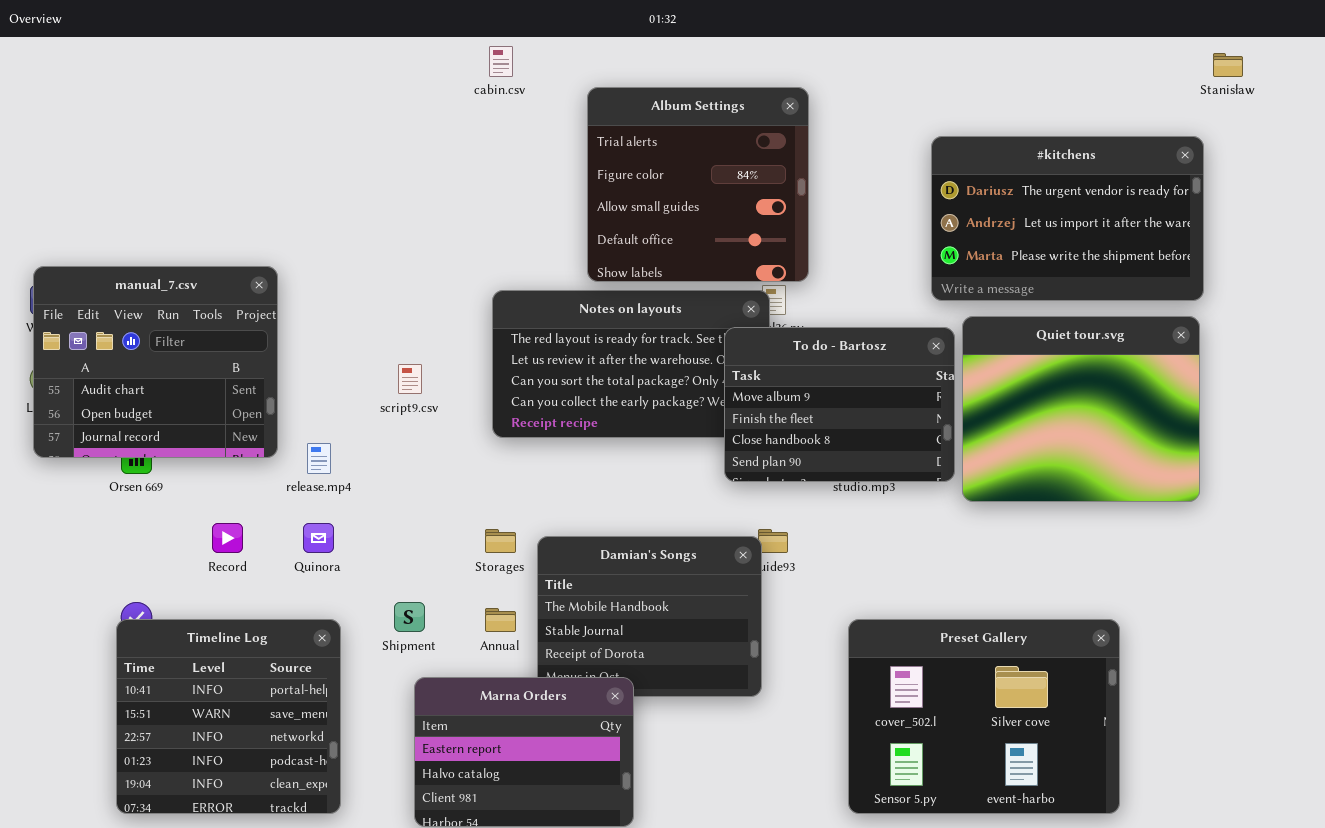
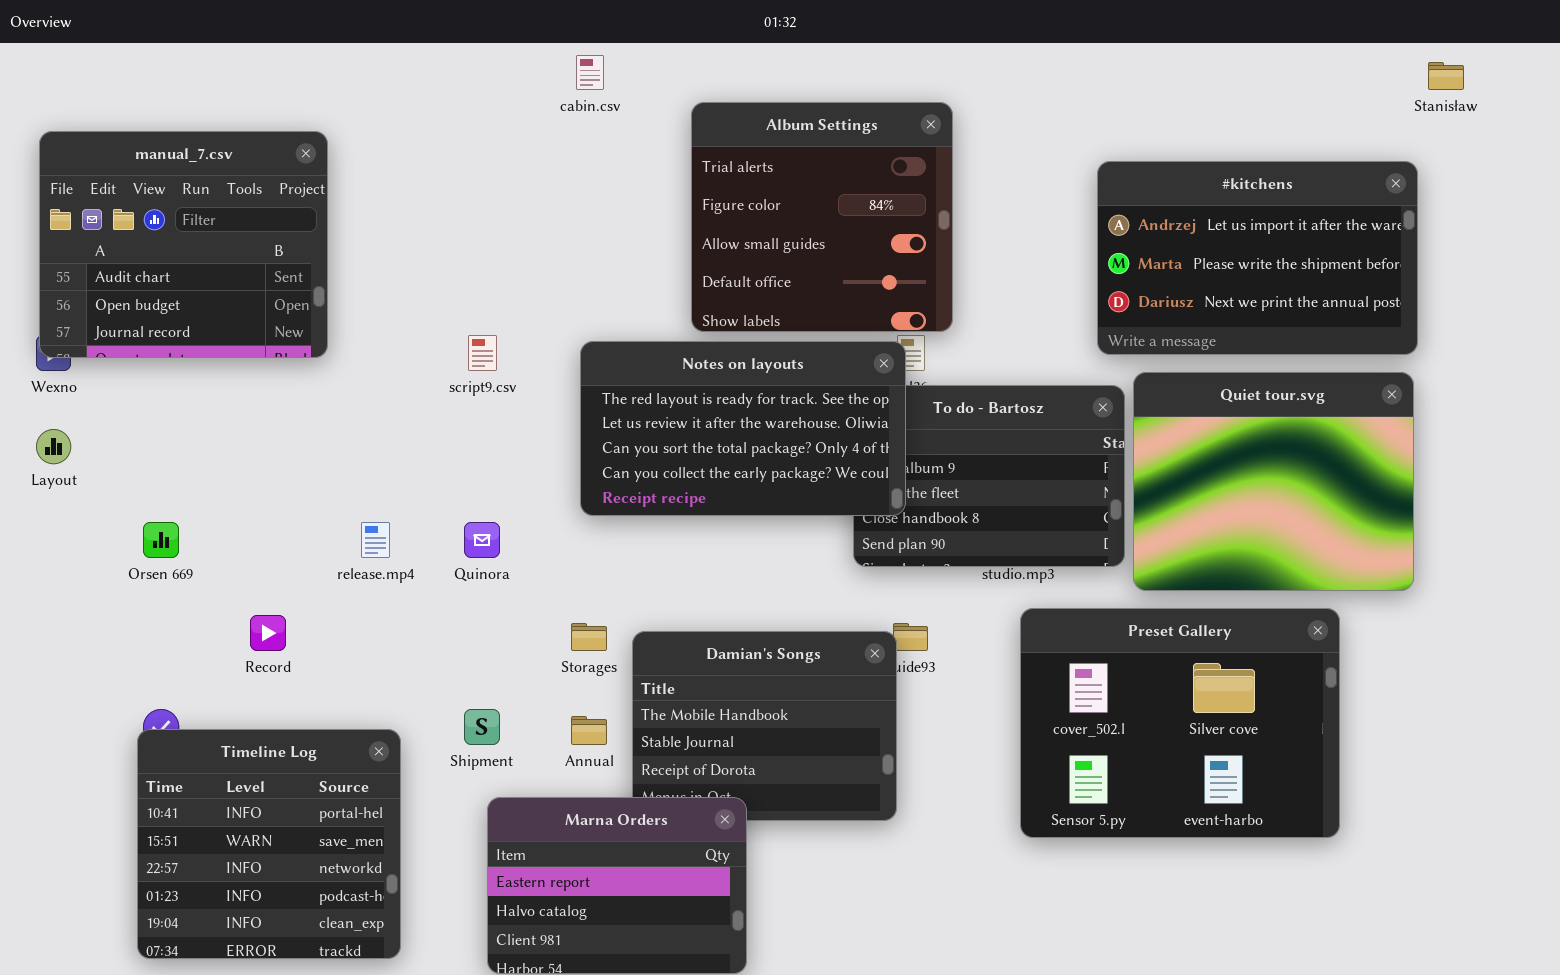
#kitchens: [931,136,1204,301] -> [1097,161,1418,355], scrolled down 1 row
manual_7.csv: [33,266,278,458] -> [39,131,328,358], moved
Notes on layouts: [492,290,770,438] -> [580,341,906,516], raised
script9.csv: [398,364,422,394] -> [468,335,497,371], moved
Quinora: [303,523,334,553] -> [464,522,500,558], moved
Preset Gallery: [848,619,1120,814] -> [1020,608,1340,838], moved

